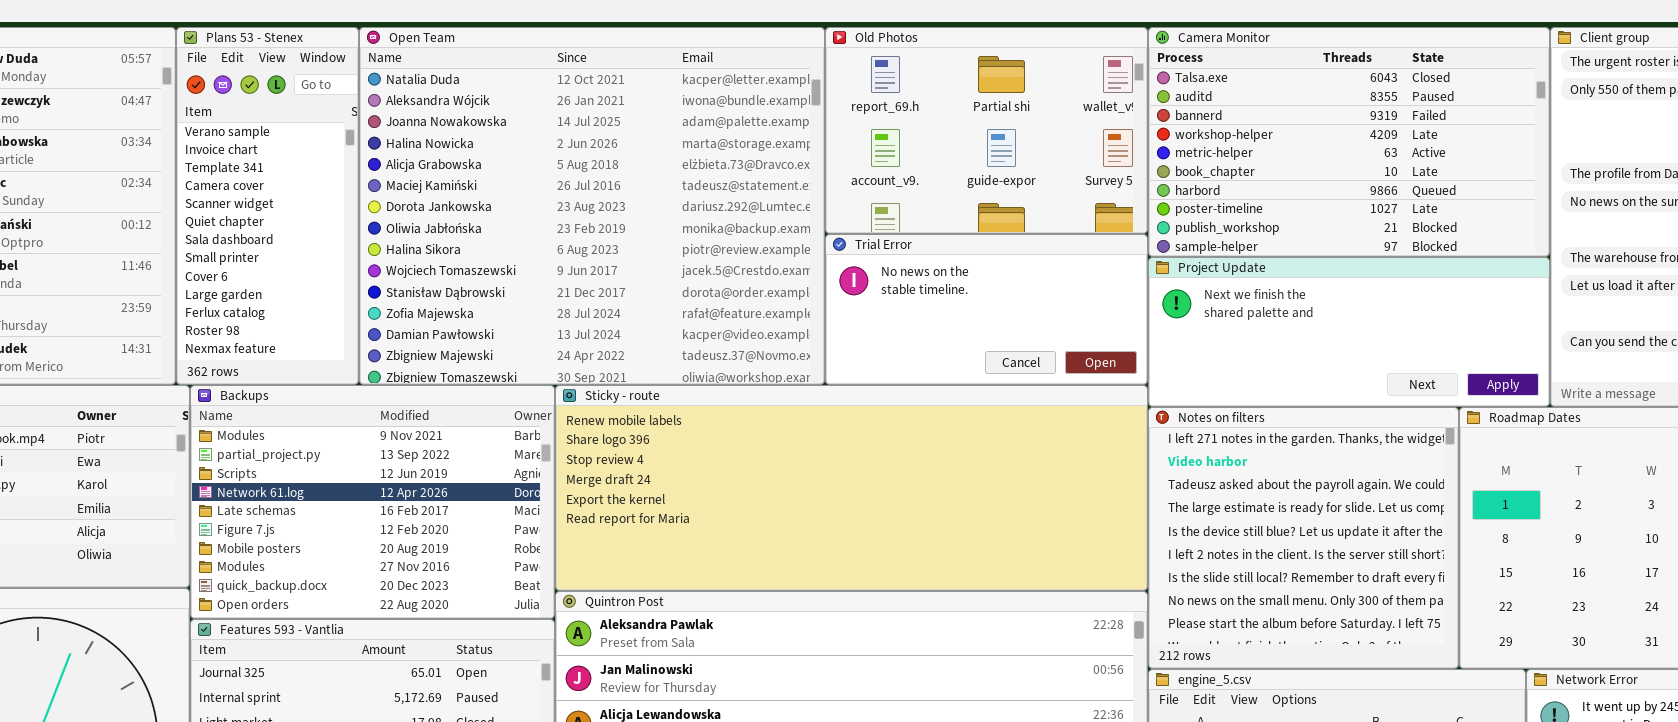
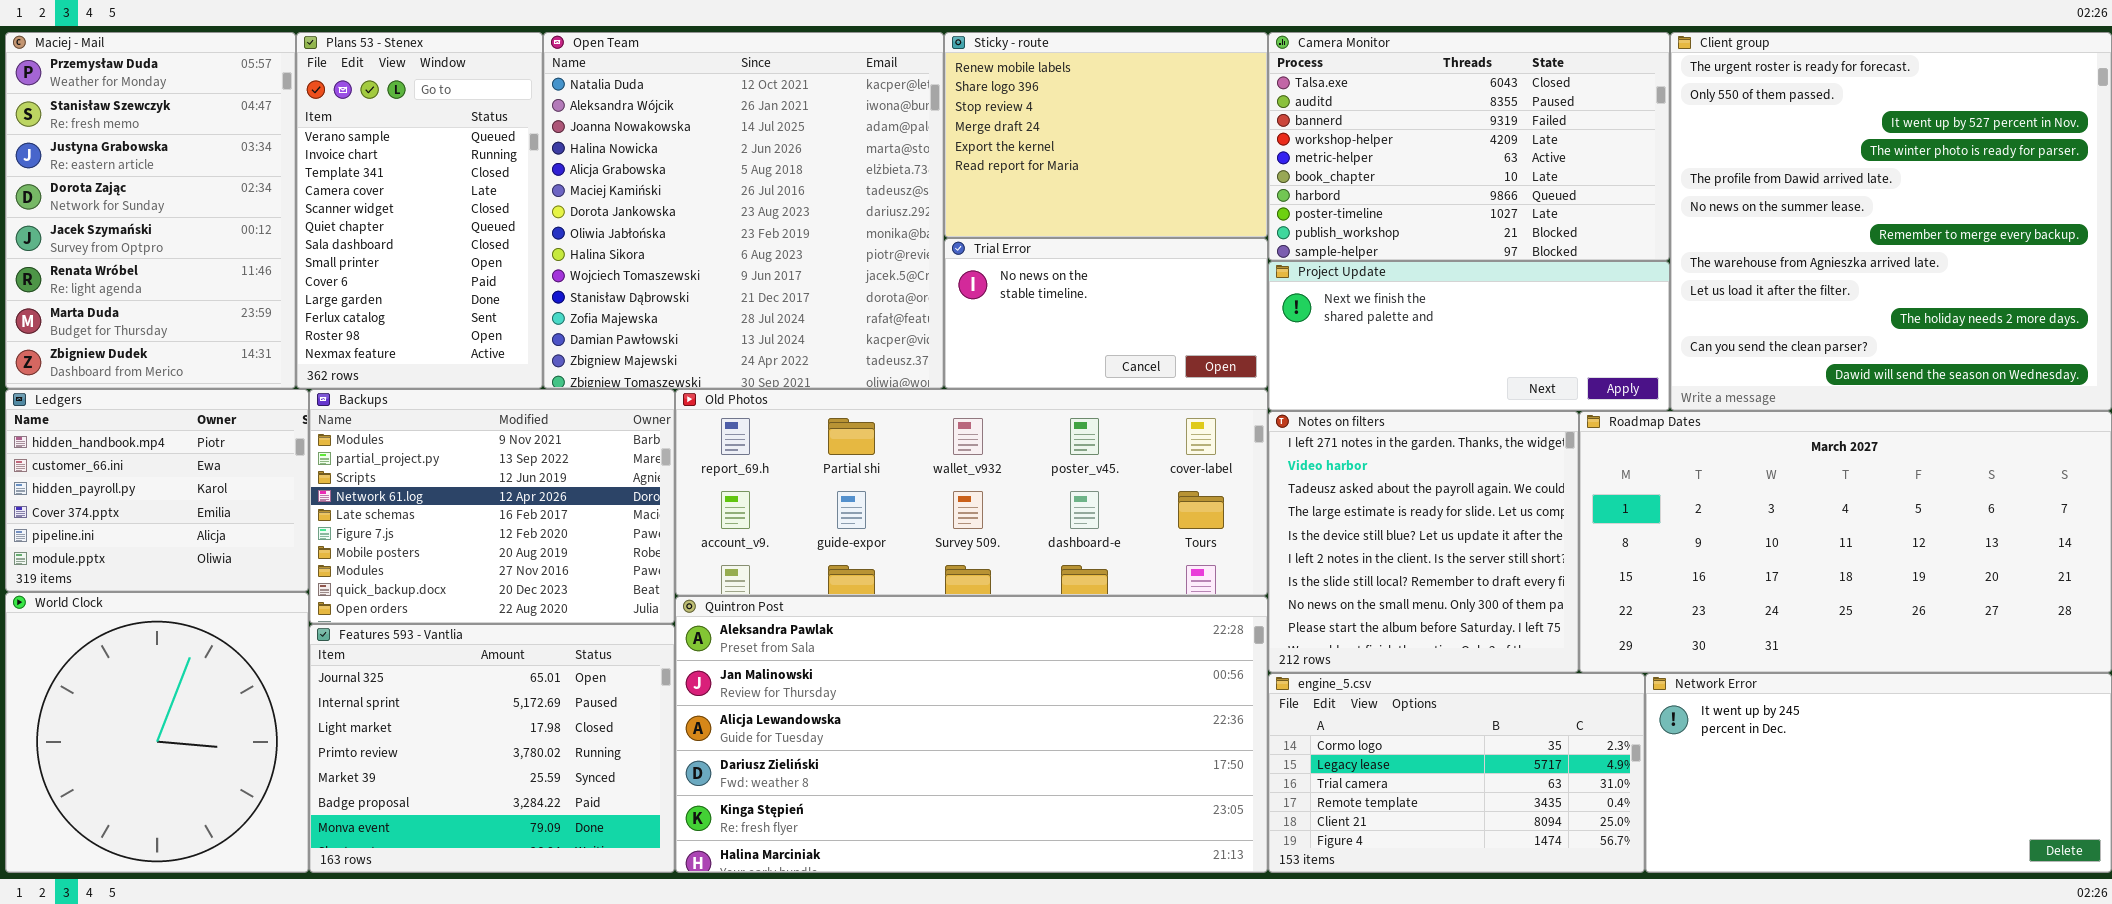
Plans 53 - Stenex: [176,27,359,385] -> [296,32,543,389], resized
Open Team: [359,27,825,385] -> [543,32,944,389], resized
Old Photos: [825,27,1148,234] -> [675,389,1268,596], moved, resized
Sticky - route: [555,385,1148,591] -> [944,32,1268,238], moved, resized

